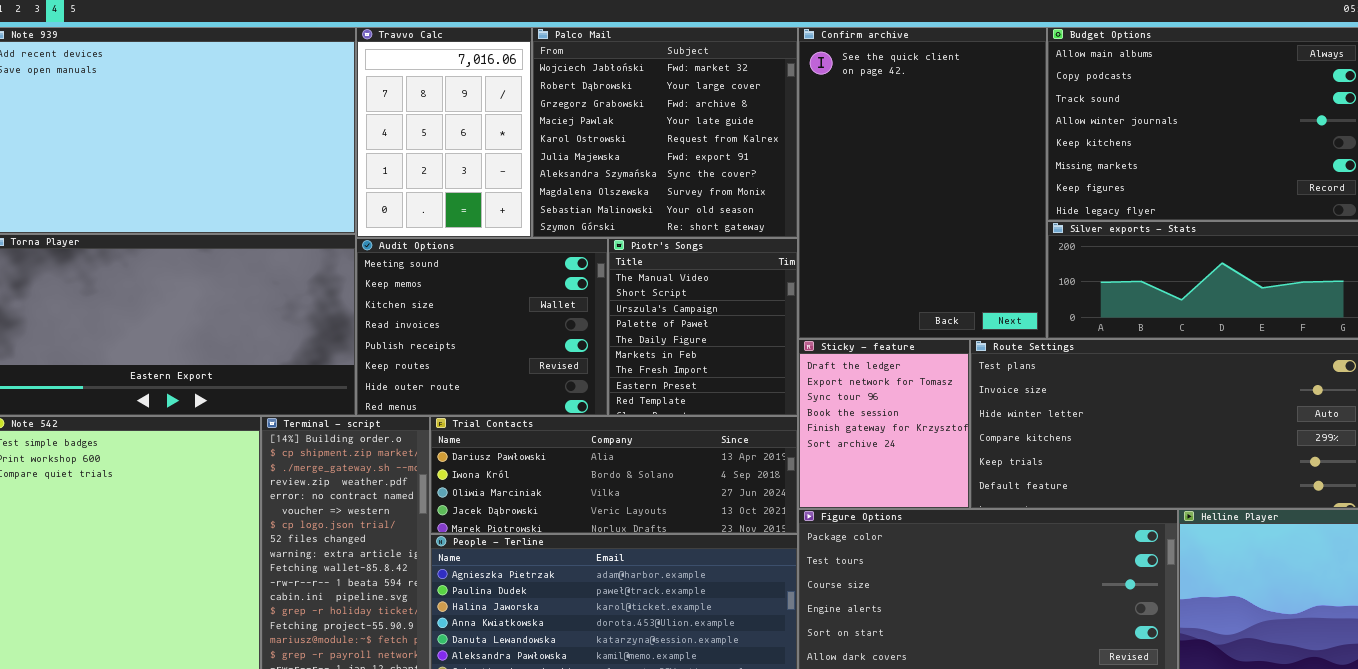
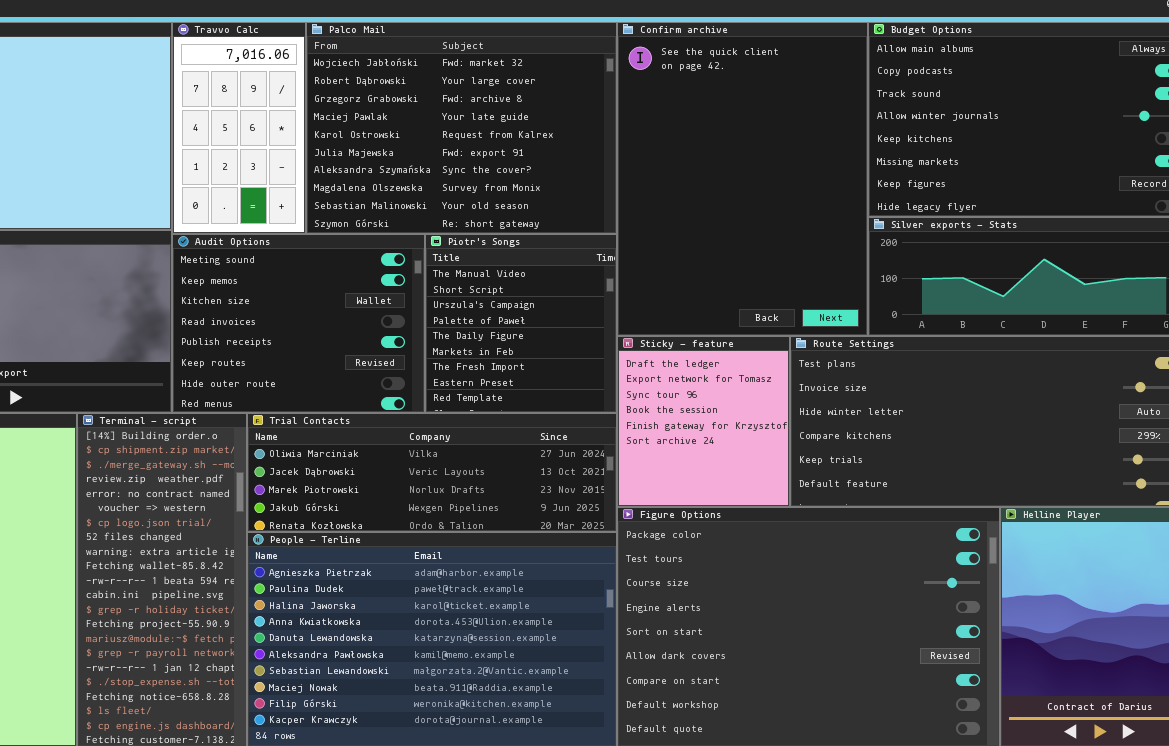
Travvo Calc: [356,27,532,238] -> [172,22,306,234], resized
Palco Mail: [532,27,798,238] -> [306,22,617,234], resized
Trial Contacts: [430,416,798,534] -> [247,413,617,532], scrolled down 2 rows

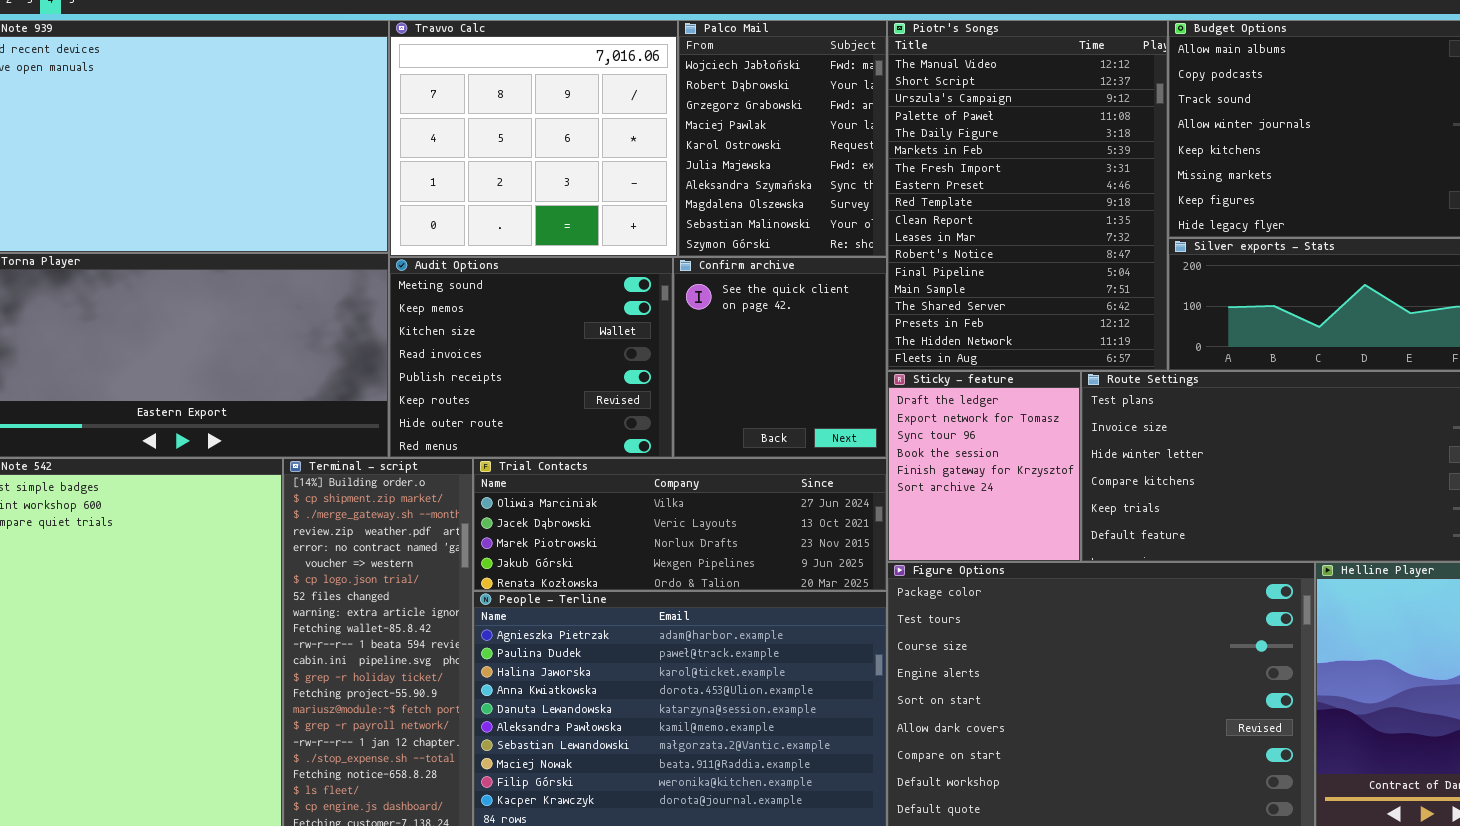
Travvo Calc: [172,22,306,234] -> [389,20,678,257], resized
Palco Mail: [306,22,617,234] -> [678,20,887,257], resized
Confirm archive: [617,22,868,336] -> [673,257,887,458], moved, resized
Piotr's Songs: [425,234,617,413] -> [887,20,1168,371], moved, resized

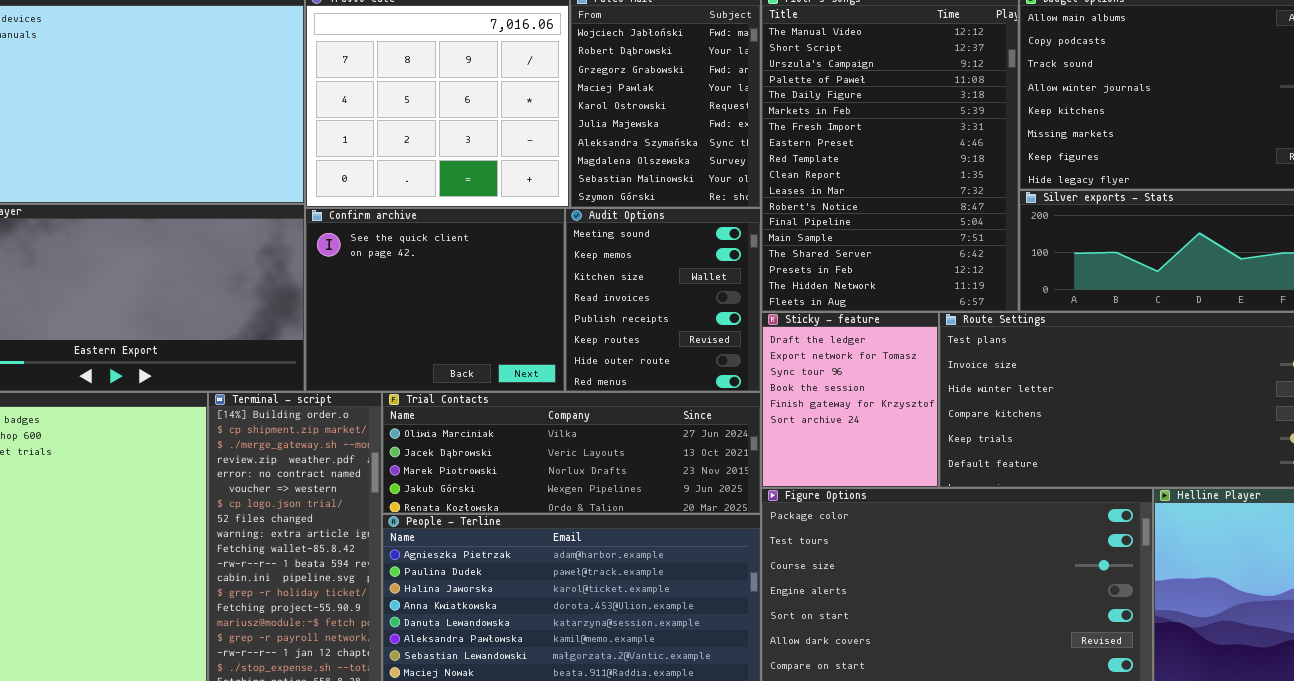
Audit Options: [389,257,673,458] -> [565,208,761,392], moved, resized
Confirm archive: [673,257,887,458] -> [305,208,565,392], moved, resized

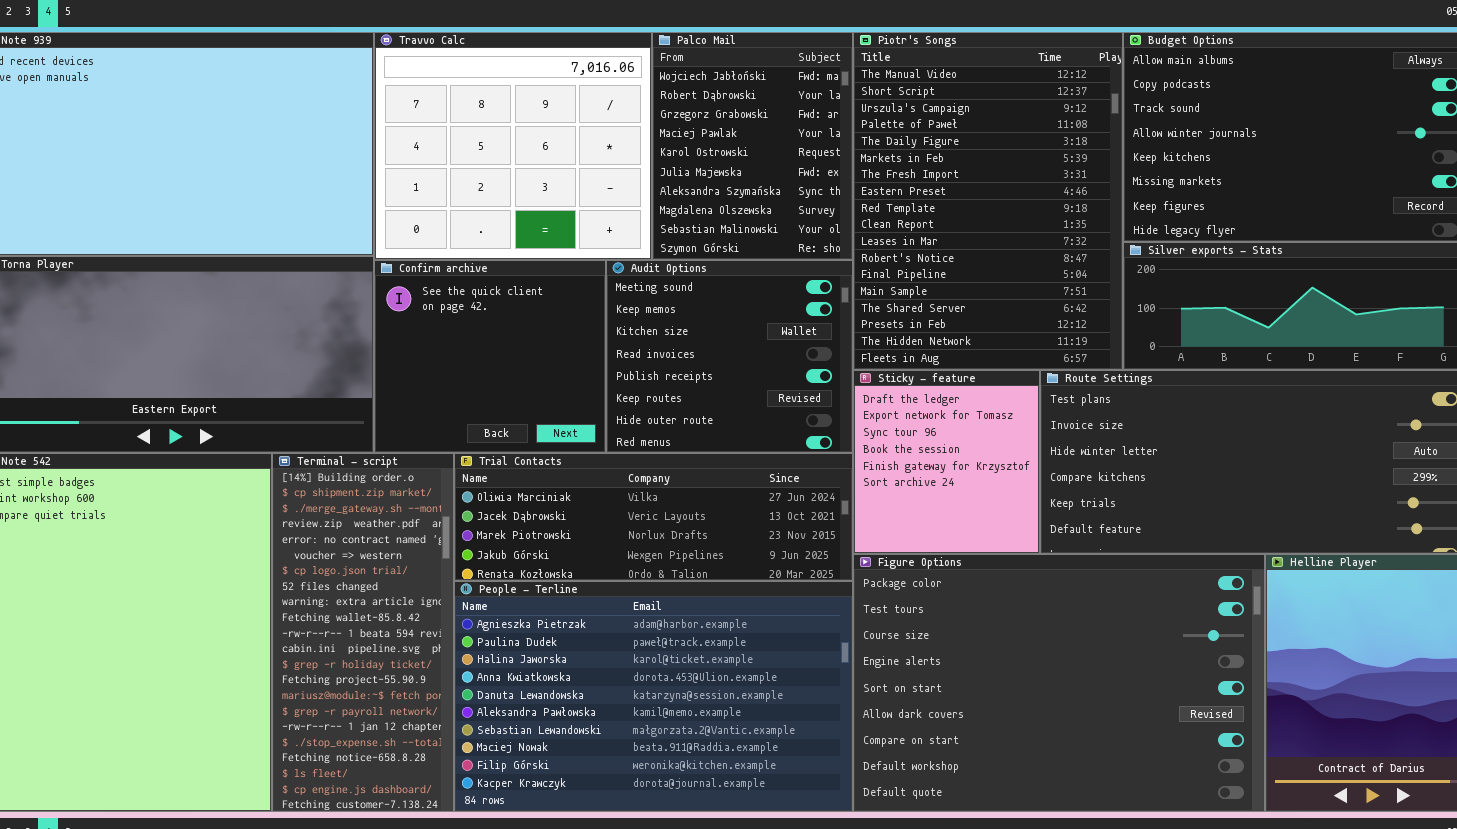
Confirm archive: [305,208,565,392] -> [374,260,606,453], resized
Audit Options: [565,208,761,392] -> [606,260,853,453], resized

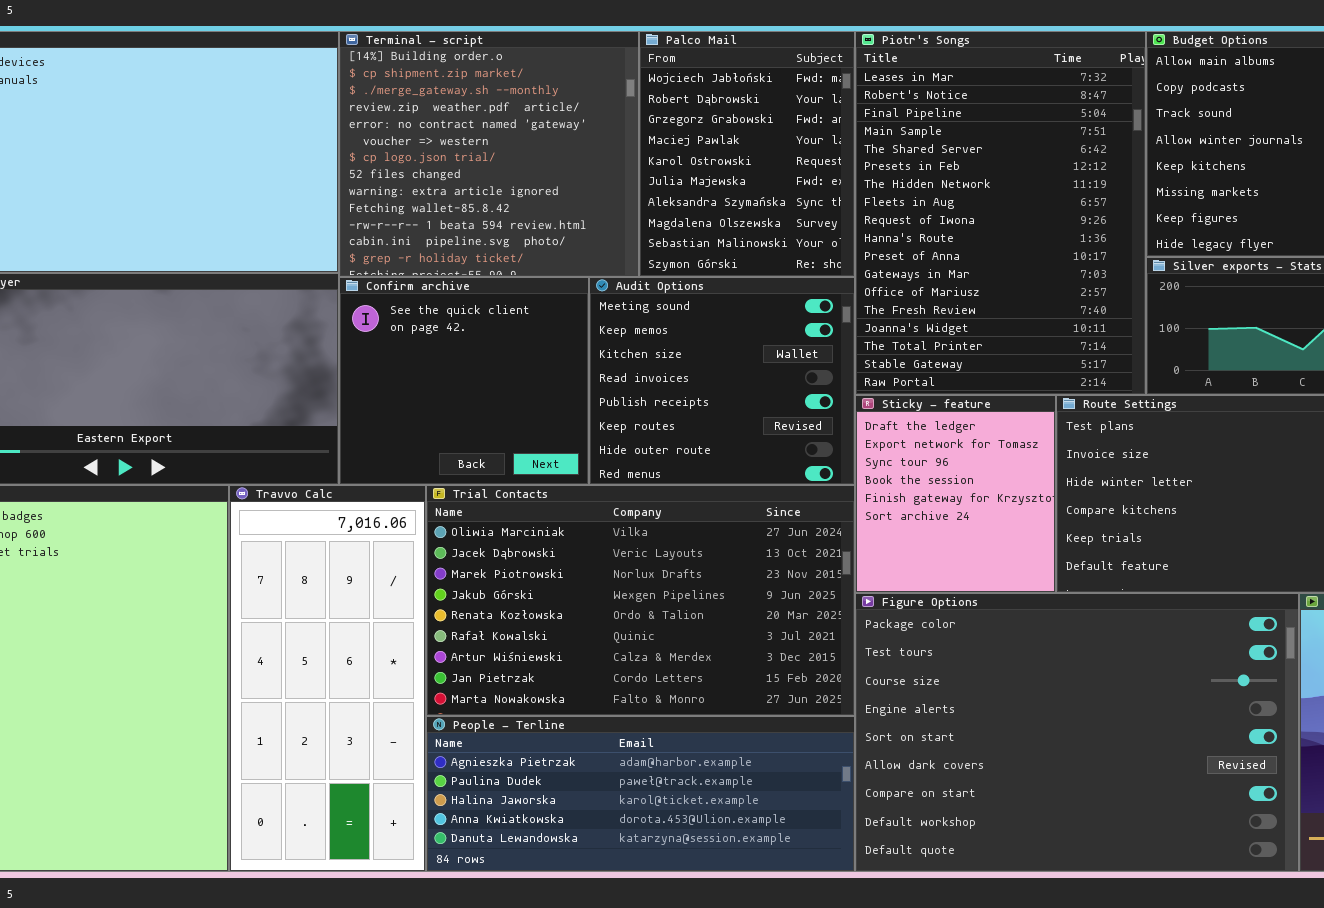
Travvo Calc: [374,32,652,260] -> [229,485,426,872], moved, resized
Piotr's Songs: [853,32,1123,370] -> [855,31,1146,395], scrolled down 10 rows
Terminal - script: [272,453,454,812] -> [339,31,639,277], moved, resized
Trial Contacts: [454,453,853,581] -> [426,485,855,716], resized
People - Terline: [454,581,853,812] -> [426,716,855,872], resized

